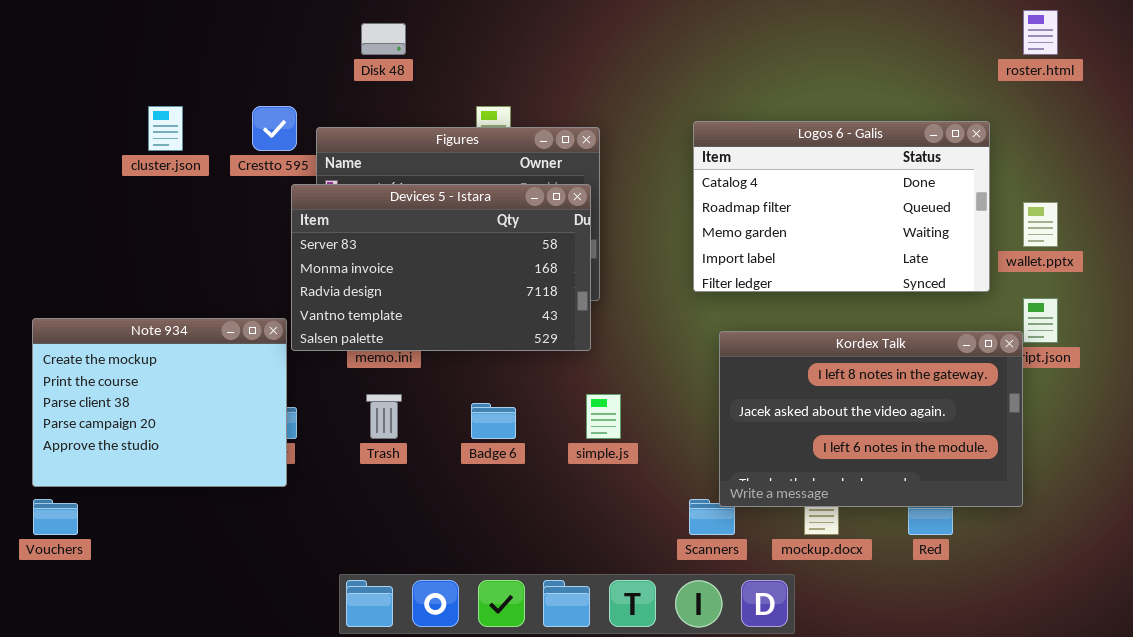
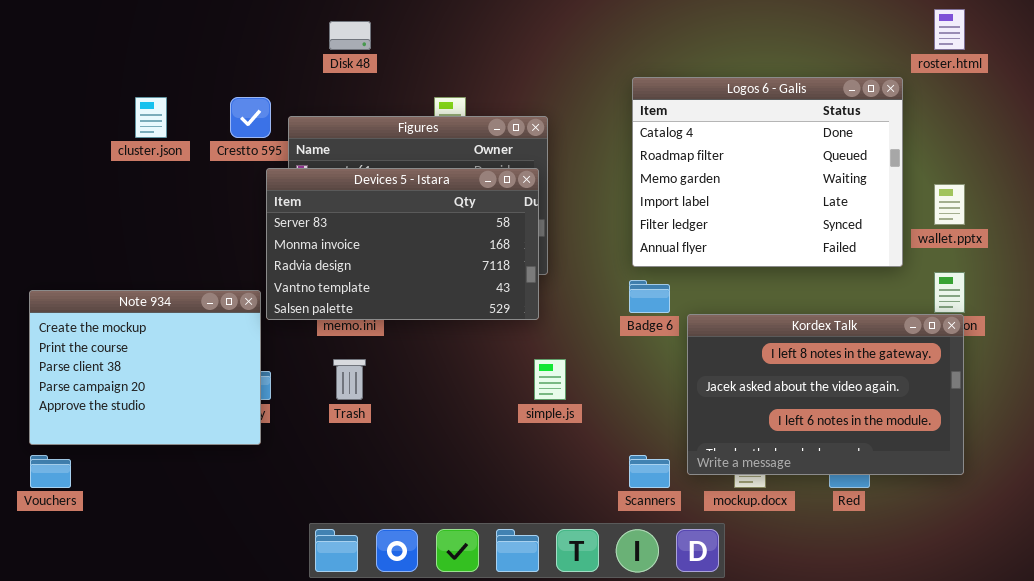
Logos 6 - Galis: [693,121,990,292] -> [632,77,903,267], resized
Kordex Talk: [719,331,1023,507] -> [687,314,964,475], moved
Badge 6: [471,403,516,439] -> [629,280,670,313], moved

